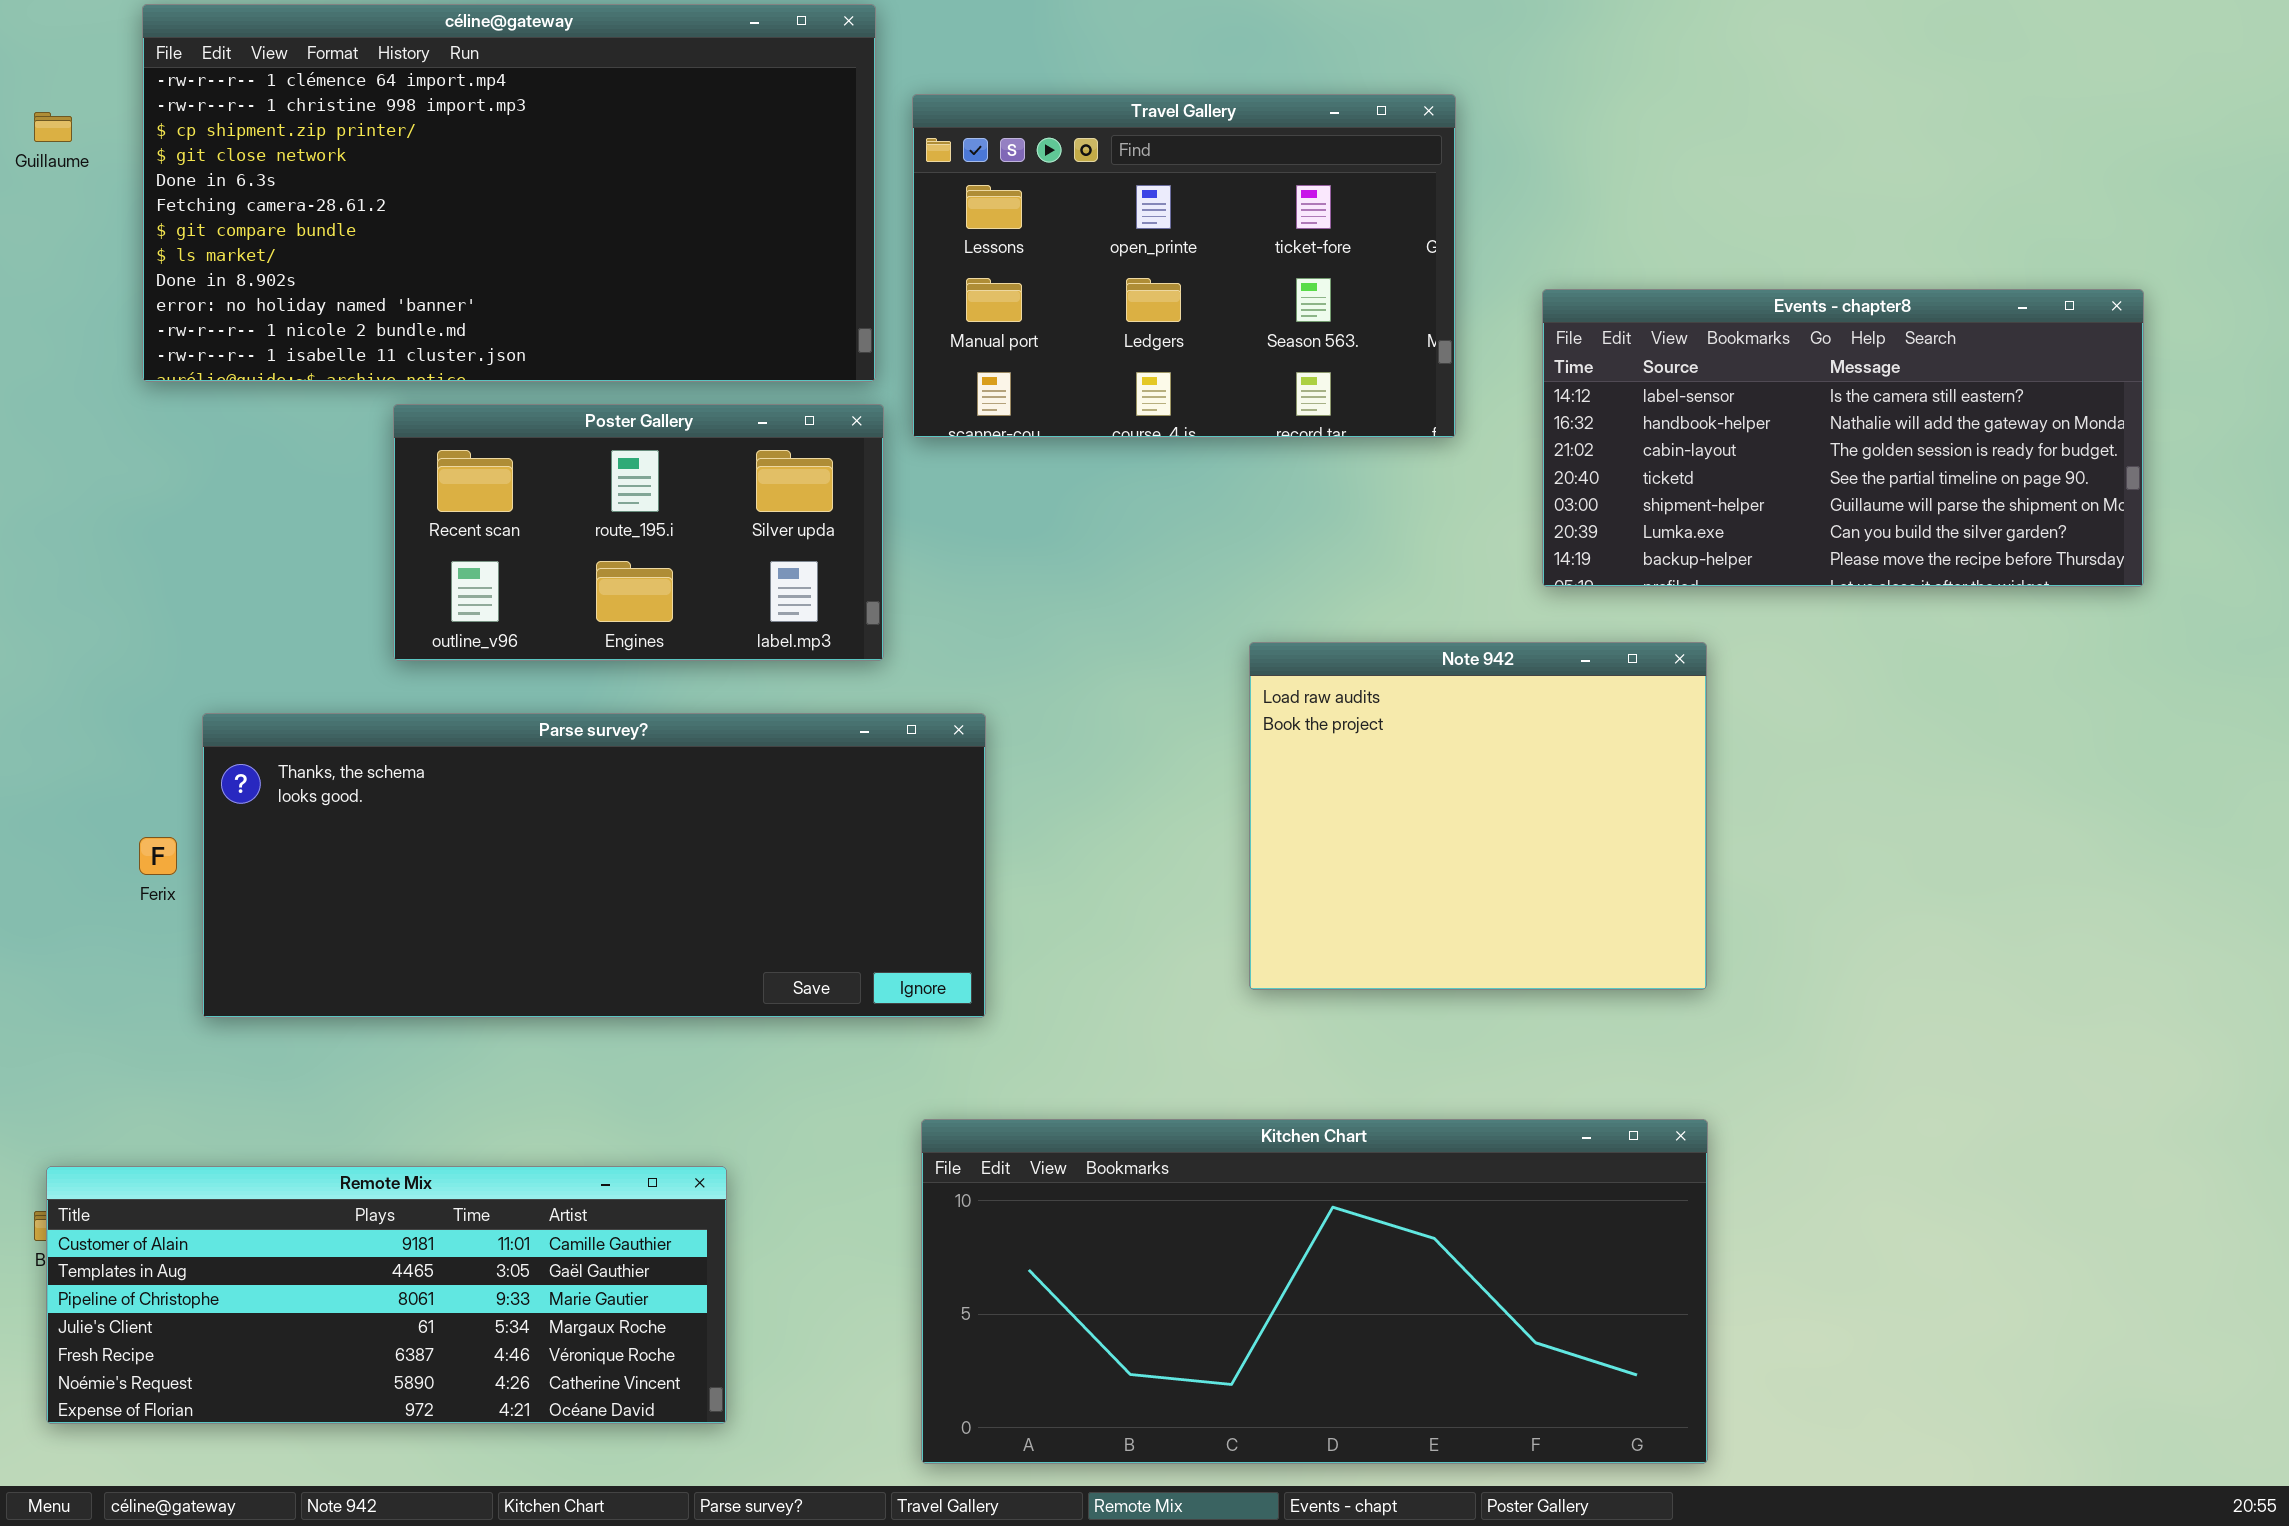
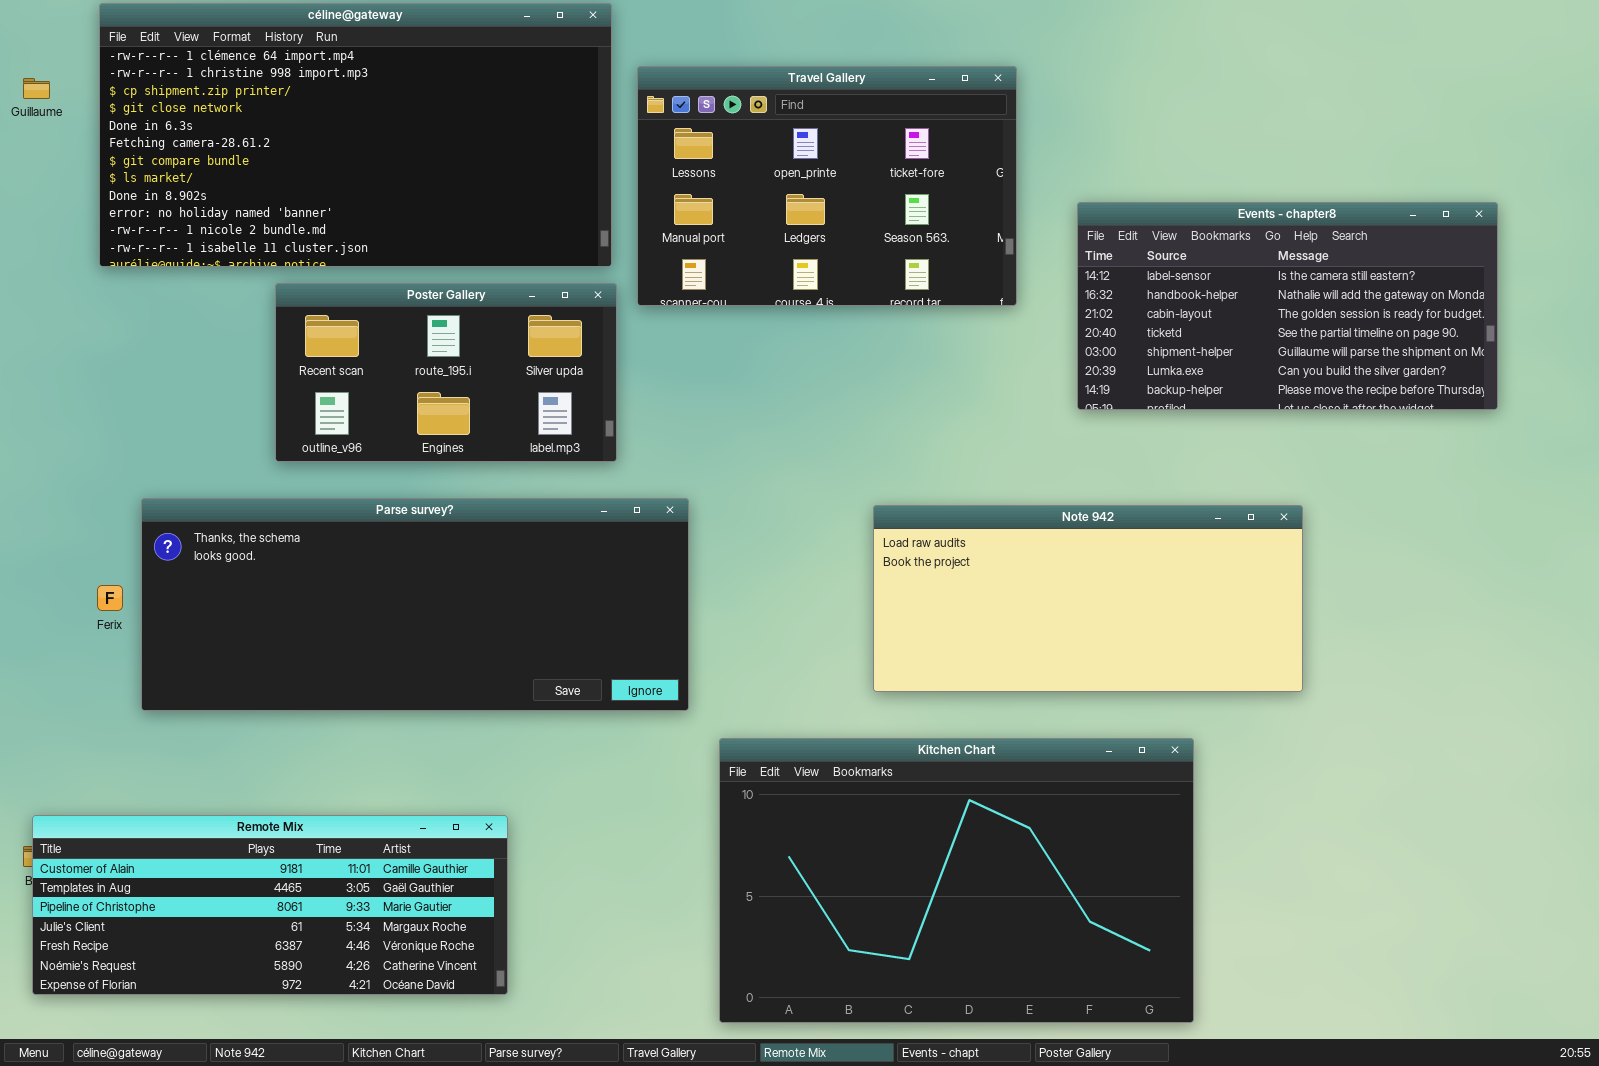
Note 942: [1249,642,1707,990] -> [873,505,1303,692], resized
Kitchen Chart: [921,1119,1708,1464] -> [719,738,1194,1023], resized

